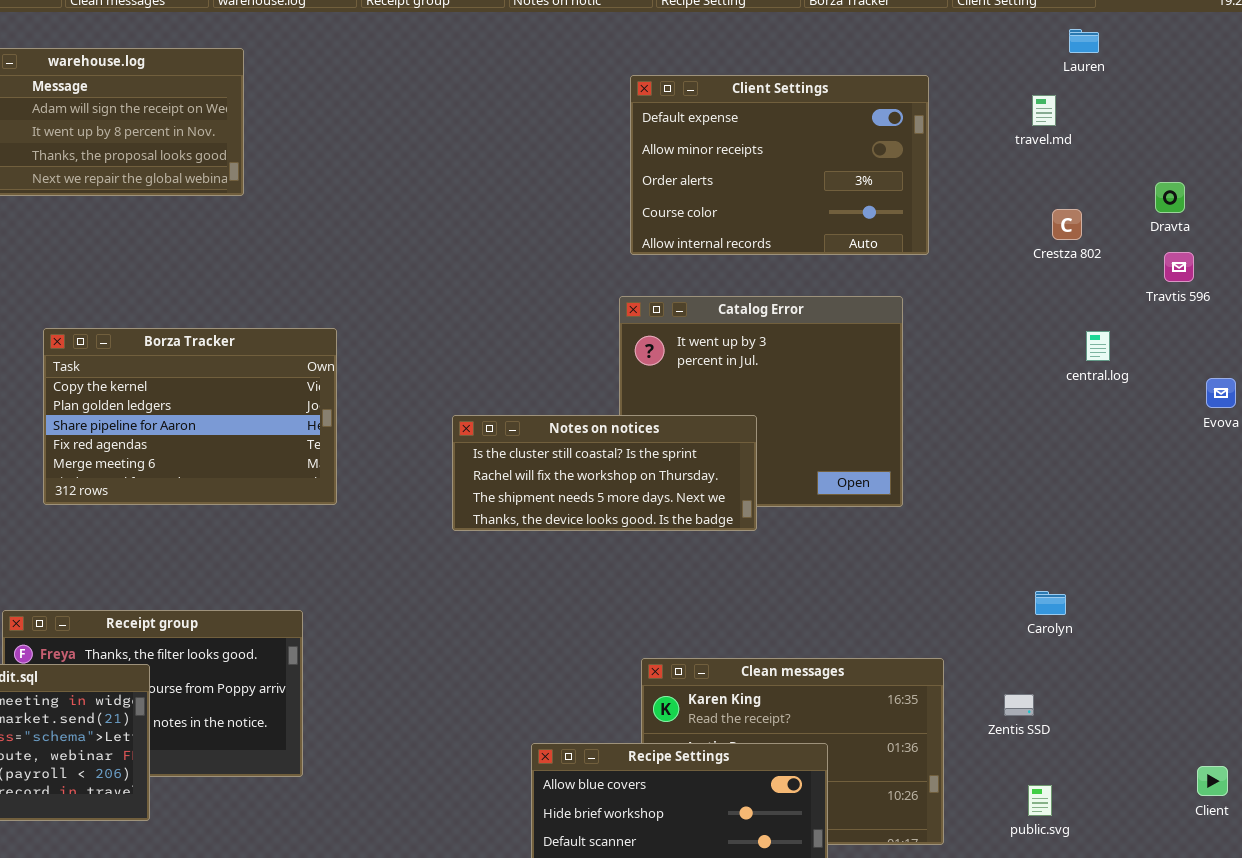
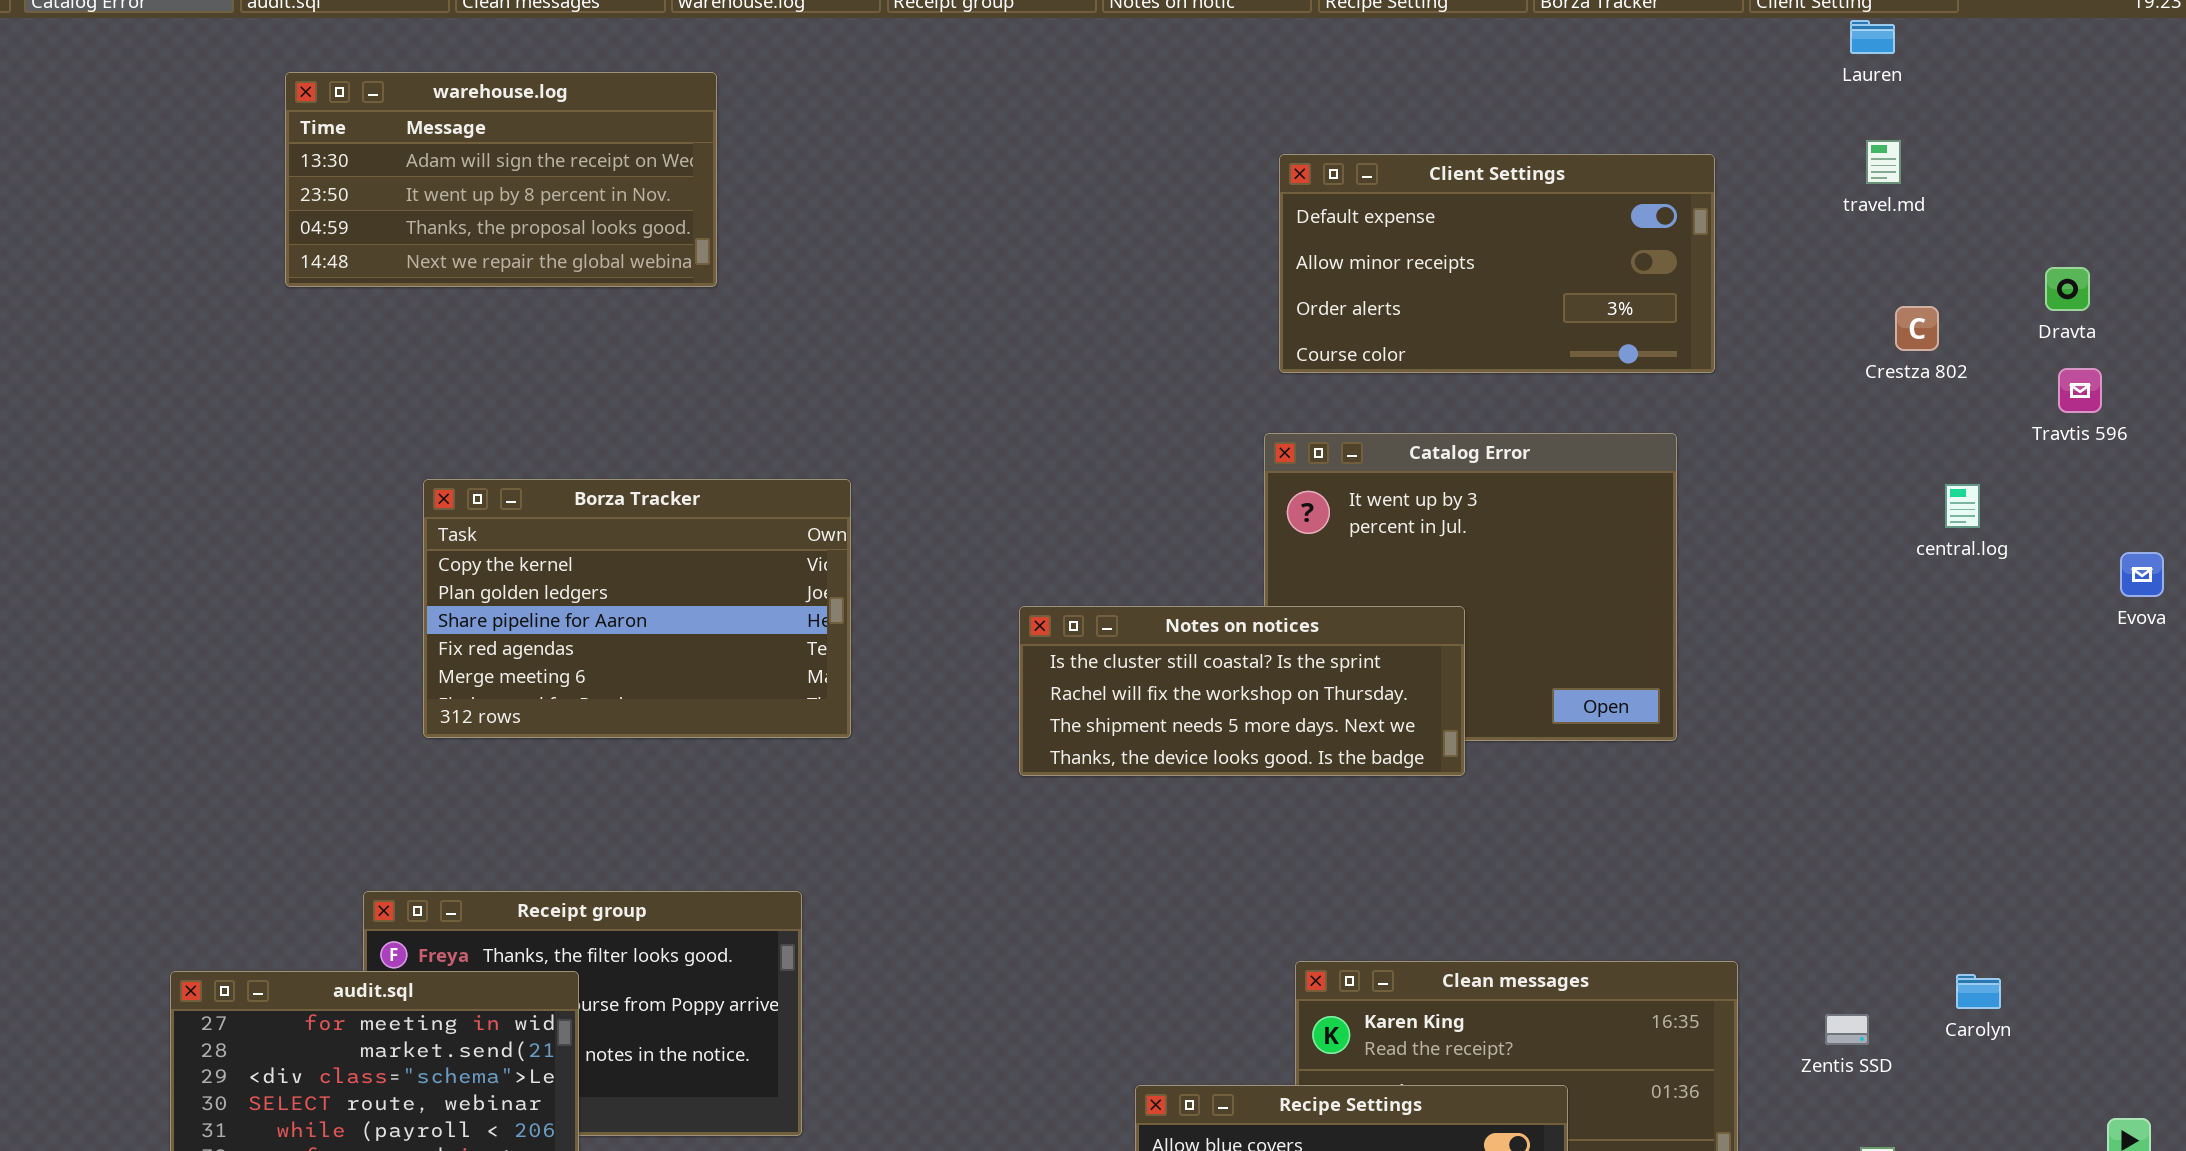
Lauren: [1069,29,1099,53] -> [1850,20,1895,54], moved
Client Settings: [630,75,929,255] -> [1279,154,1715,373], resized
Carolyn: [1035,591,1066,615] -> [1956,974,2001,1009], moved

